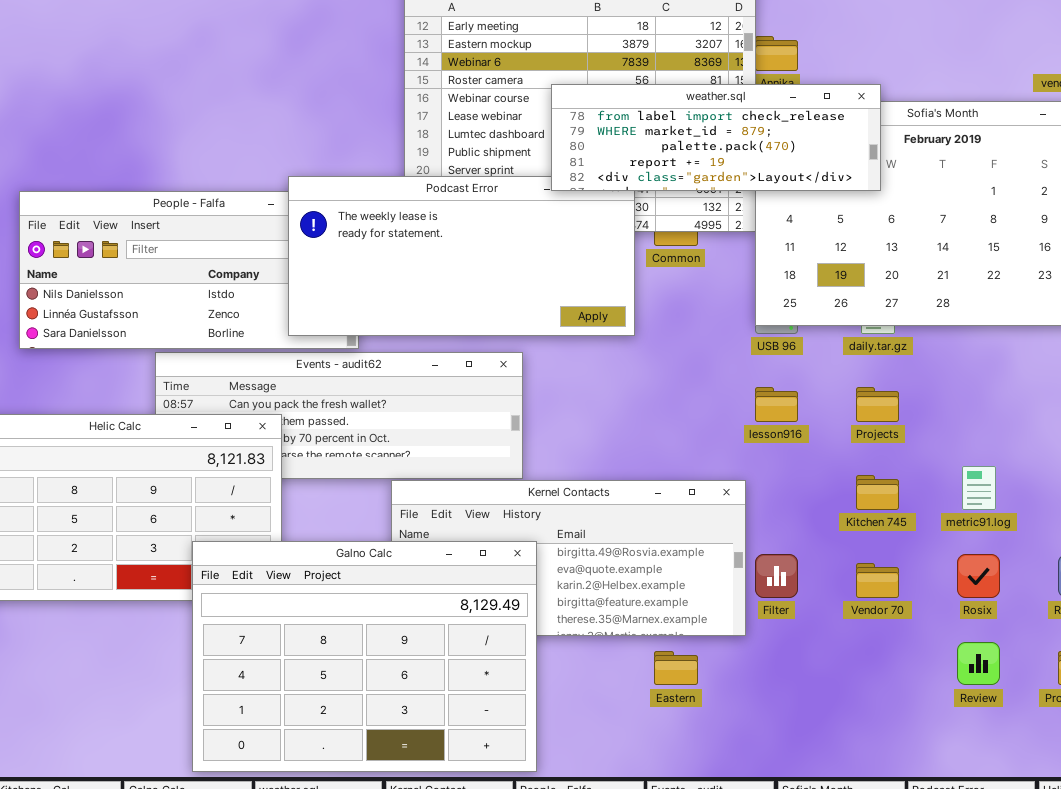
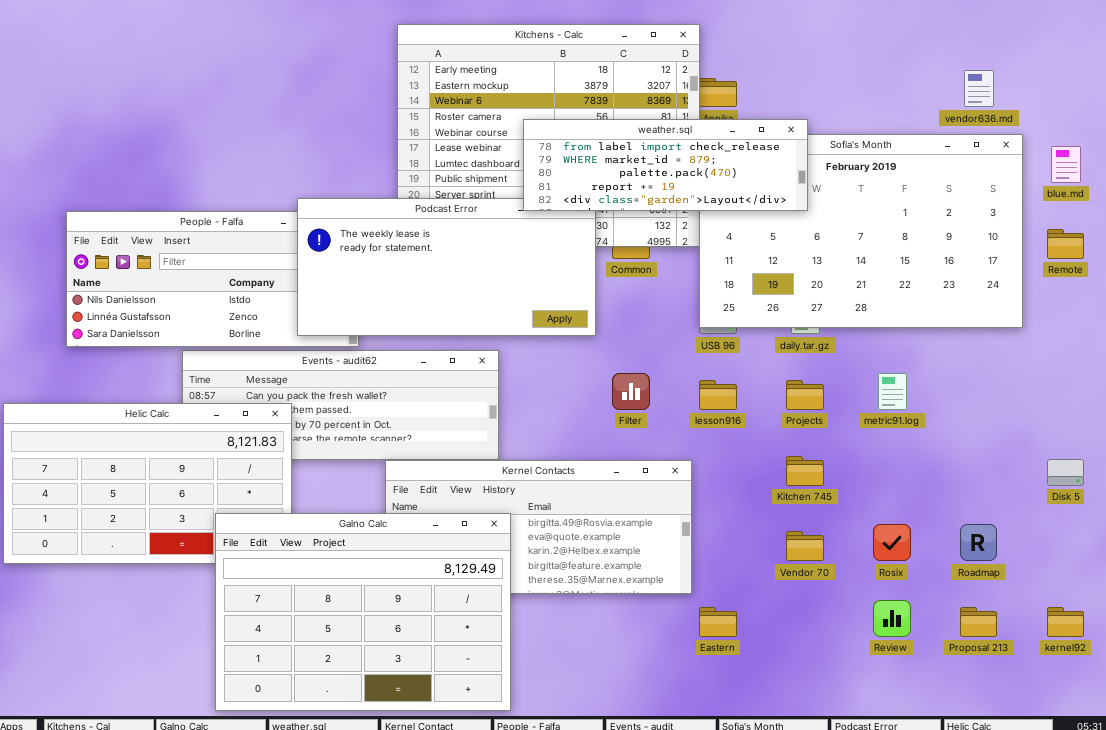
metric91.log: [962,466,996,510] -> [878,373,907,410], moved
Filter: [755,554,798,598] -> [612,373,650,410], moved
Eastern: [654,651,698,685] -> [699,607,737,637], moved

